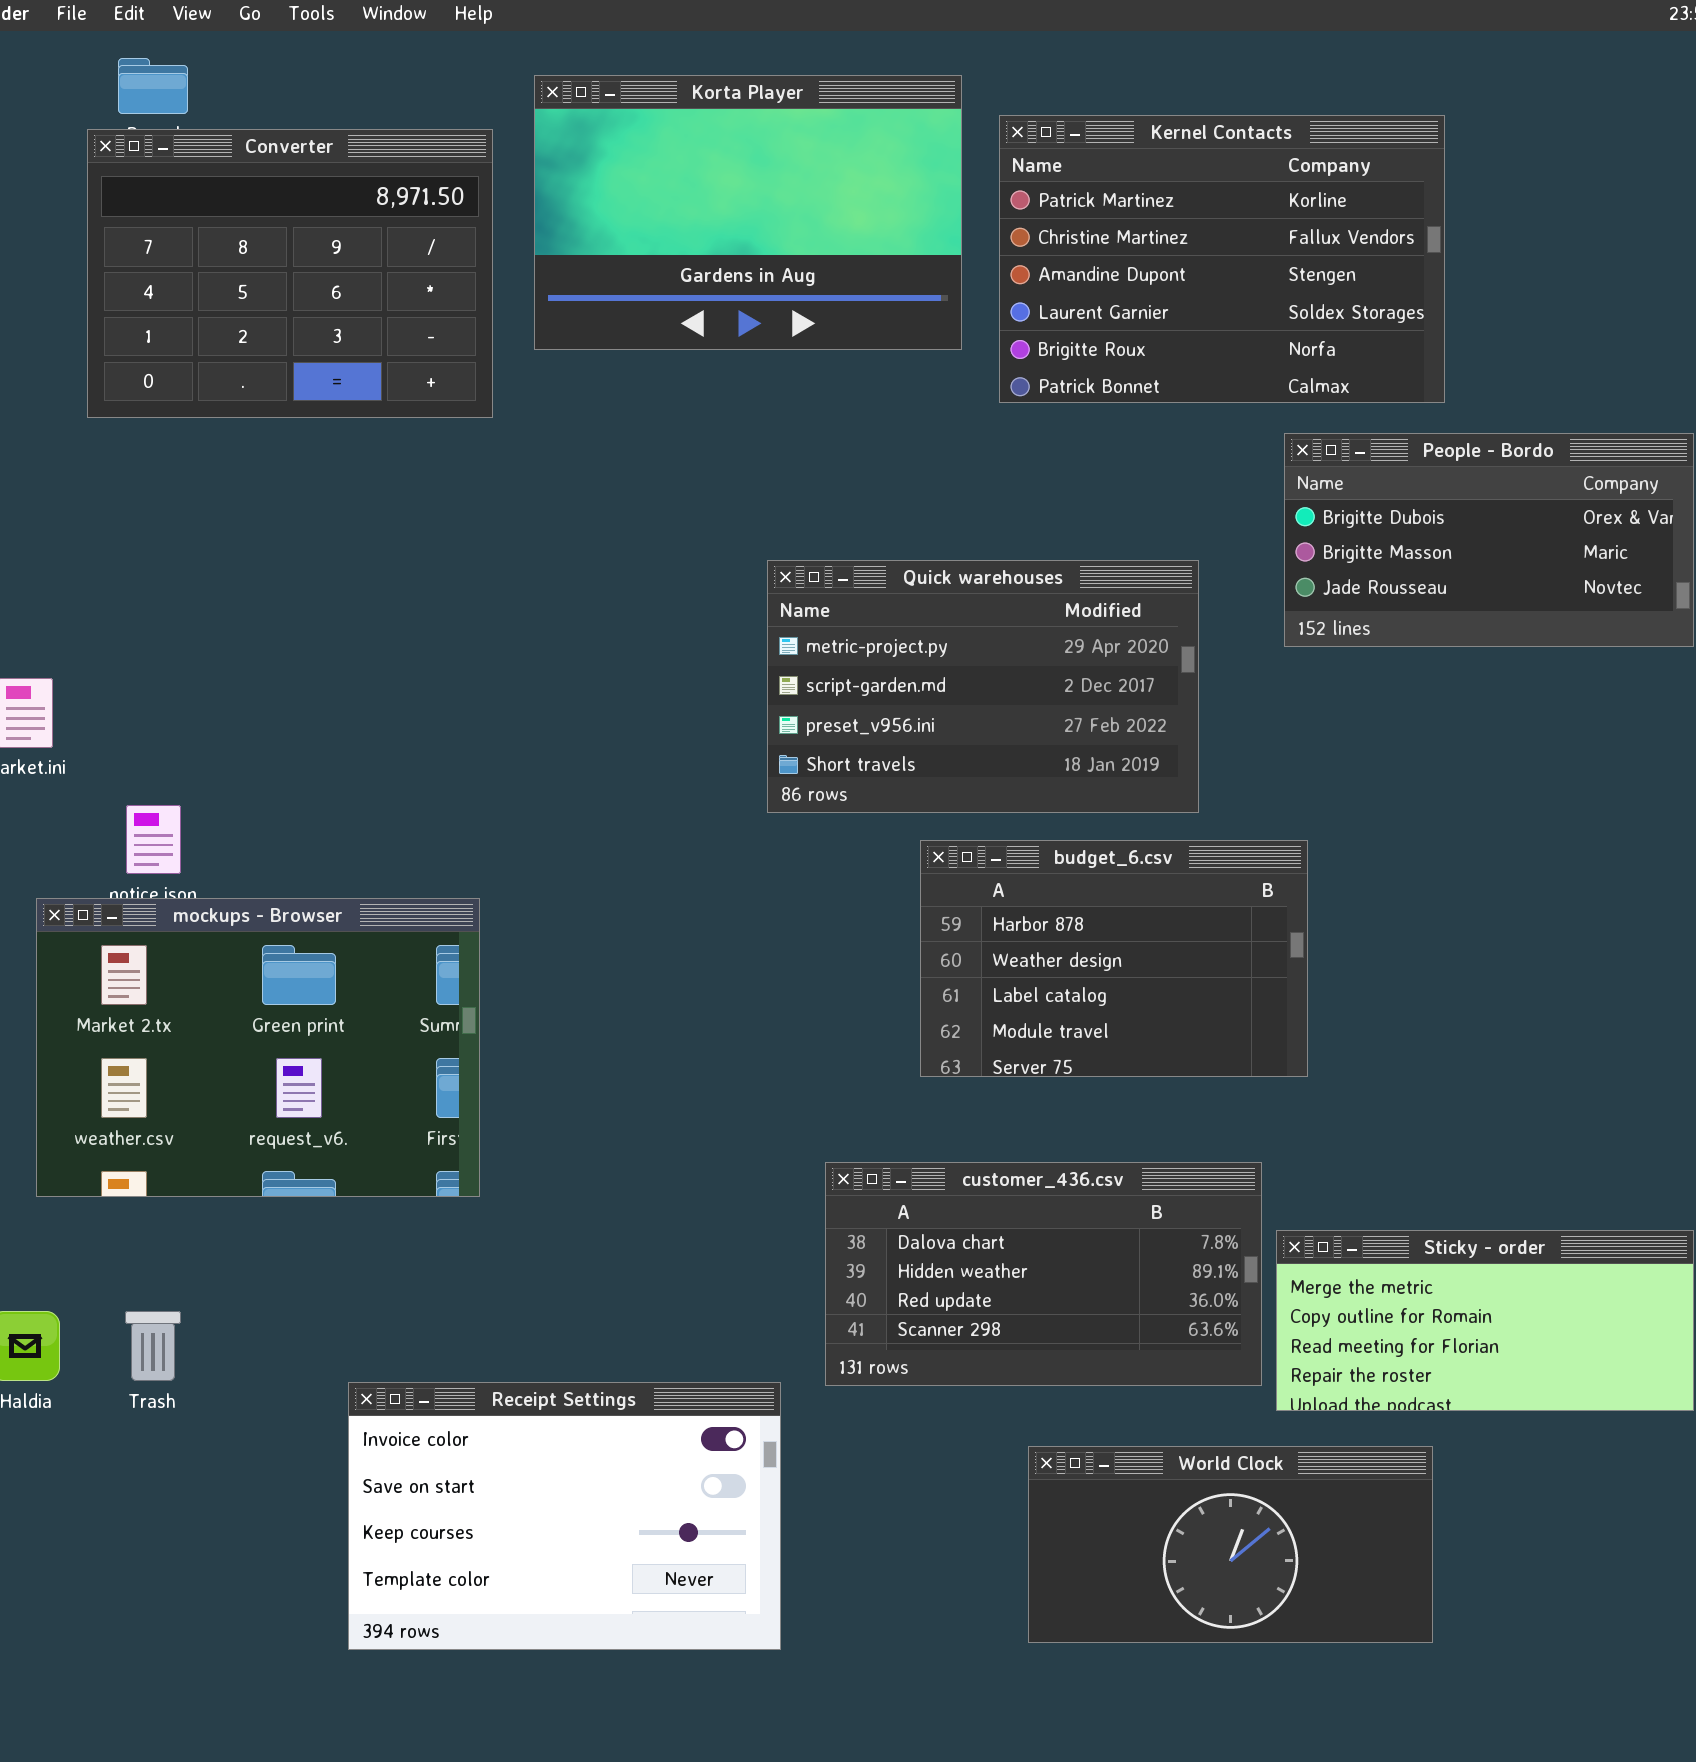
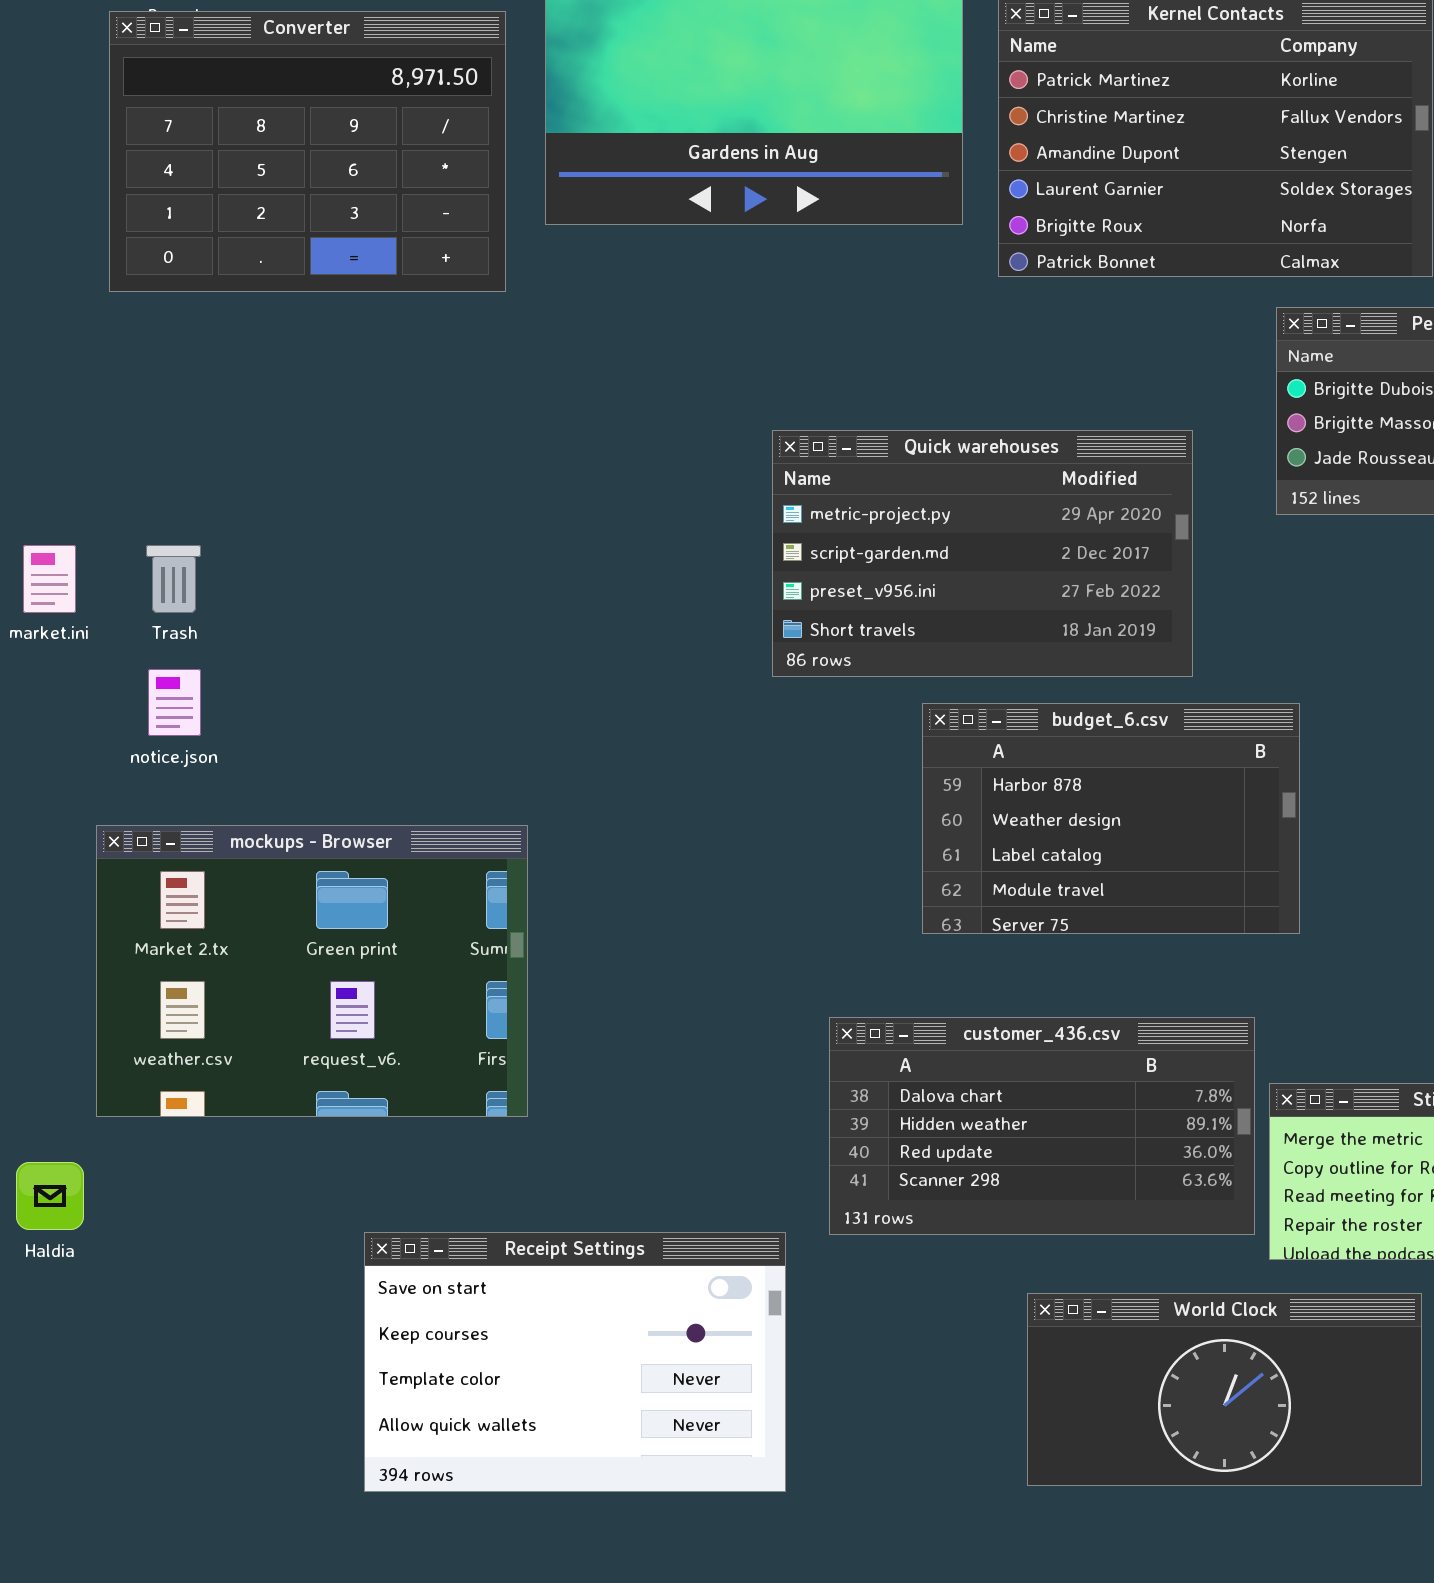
mockups - Browser: [36,898,480,1197] -> [96,825,528,1117], moved
Trash: [125,1311,181,1381] -> [146,545,201,613], moved
Receipt Settings: [348,1382,781,1650] -> [364,1232,786,1492], scrolled down 1 row

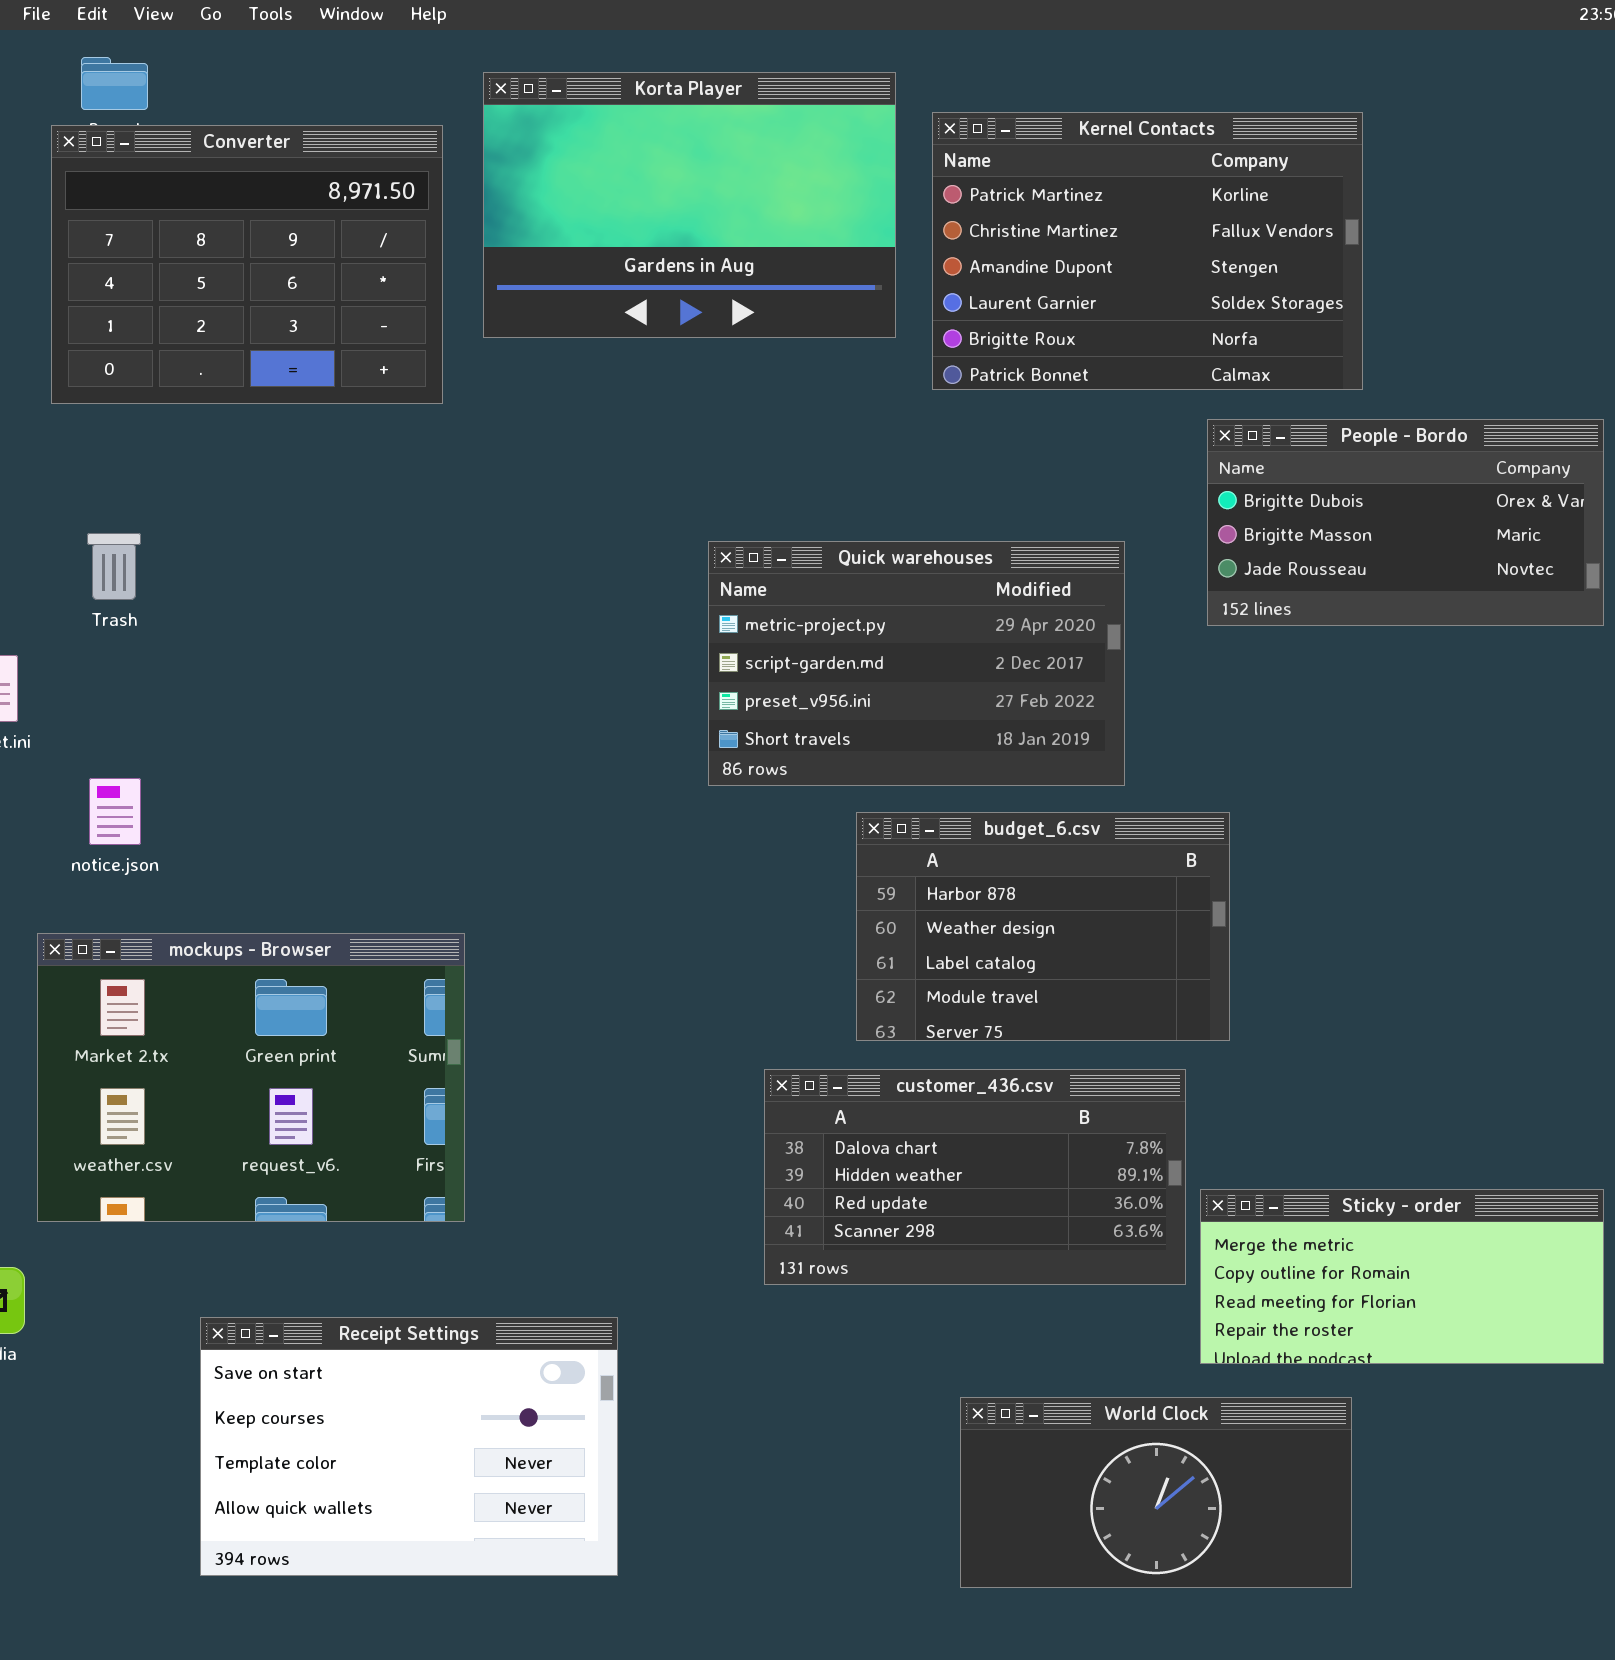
Trash: [146,545,201,613] -> [87,533,141,600], moved
customer_436.csv: [829,1017,1255,1235] -> [764,1069,1186,1285], moved
Receipt Settings: [364,1232,786,1492] -> [200,1317,618,1576], moved

